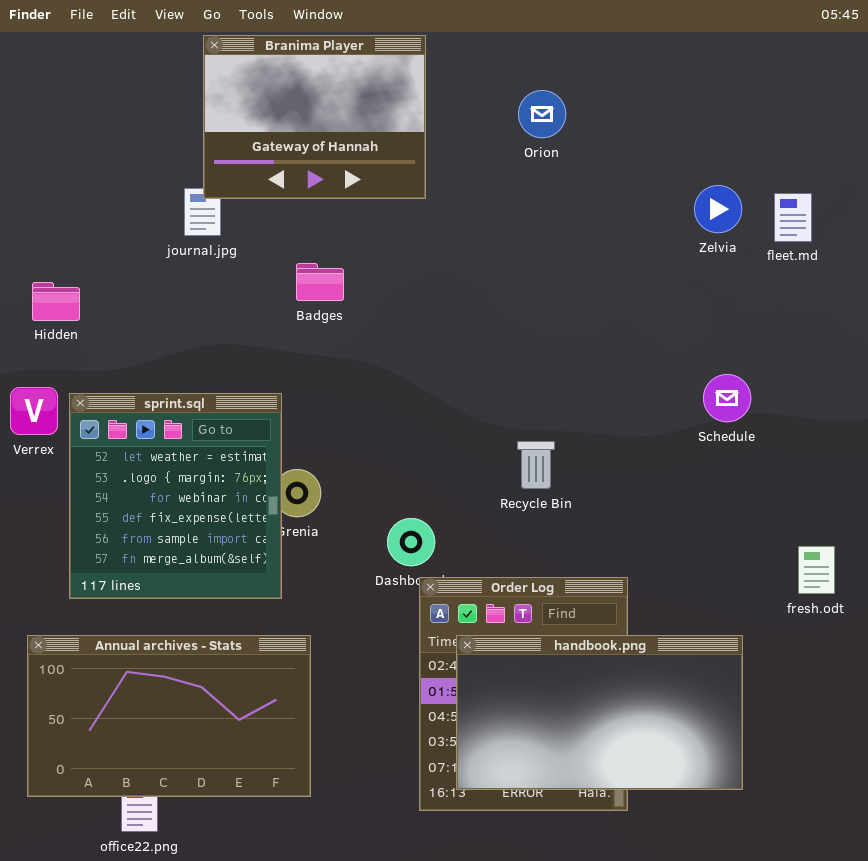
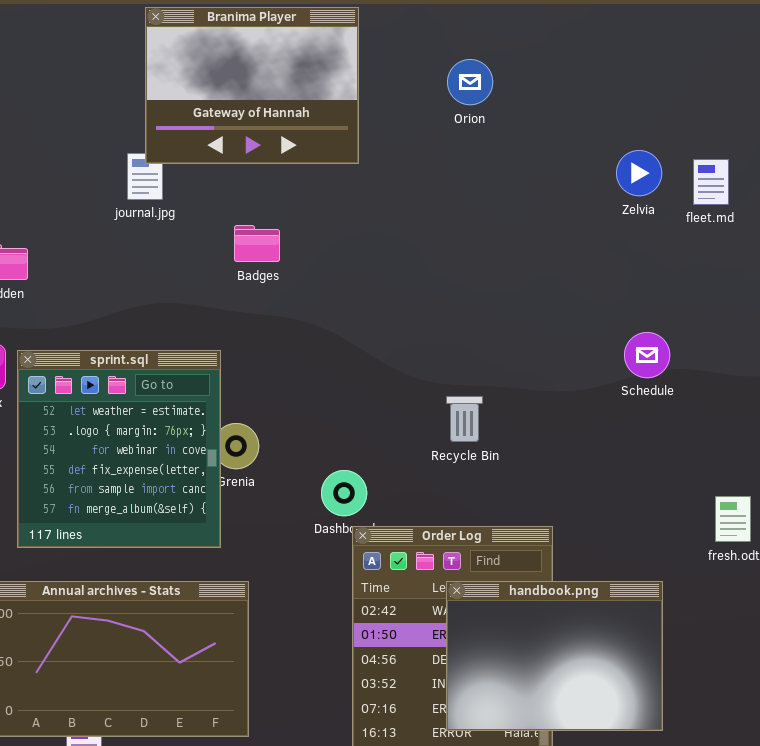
handbook.png: [456,635,743,790] -> [446,581,663,731], resized

